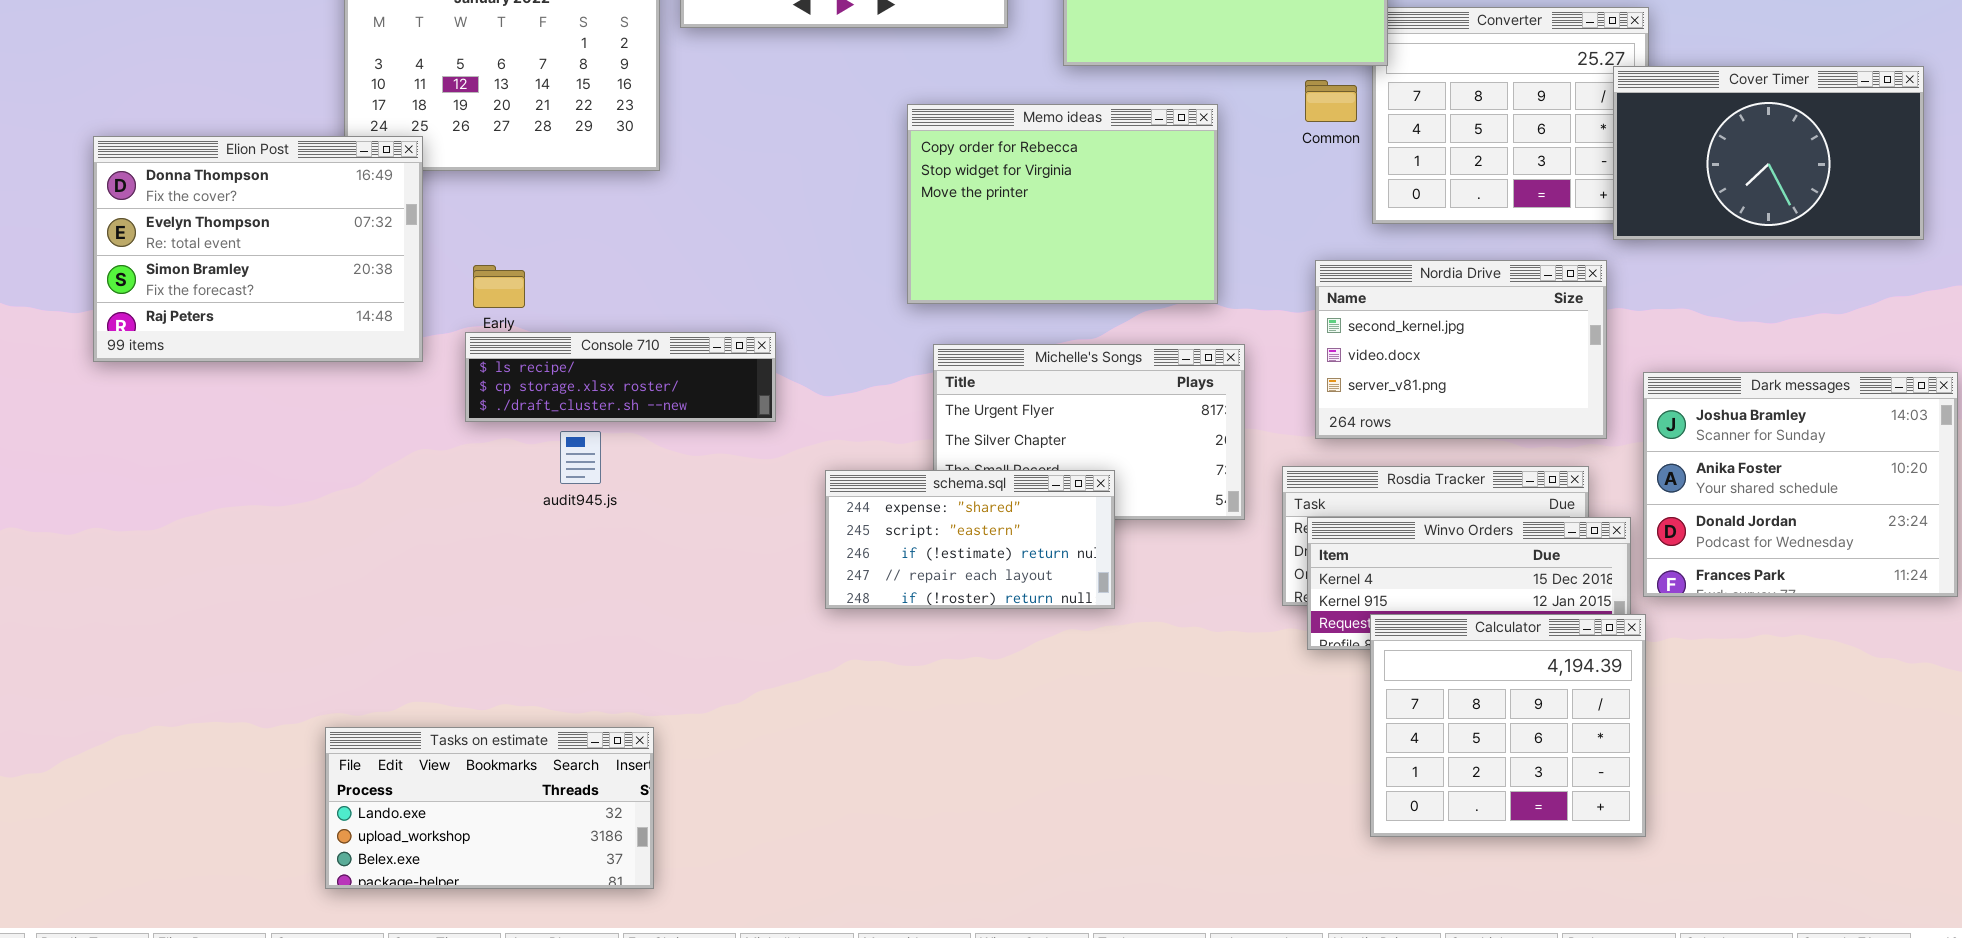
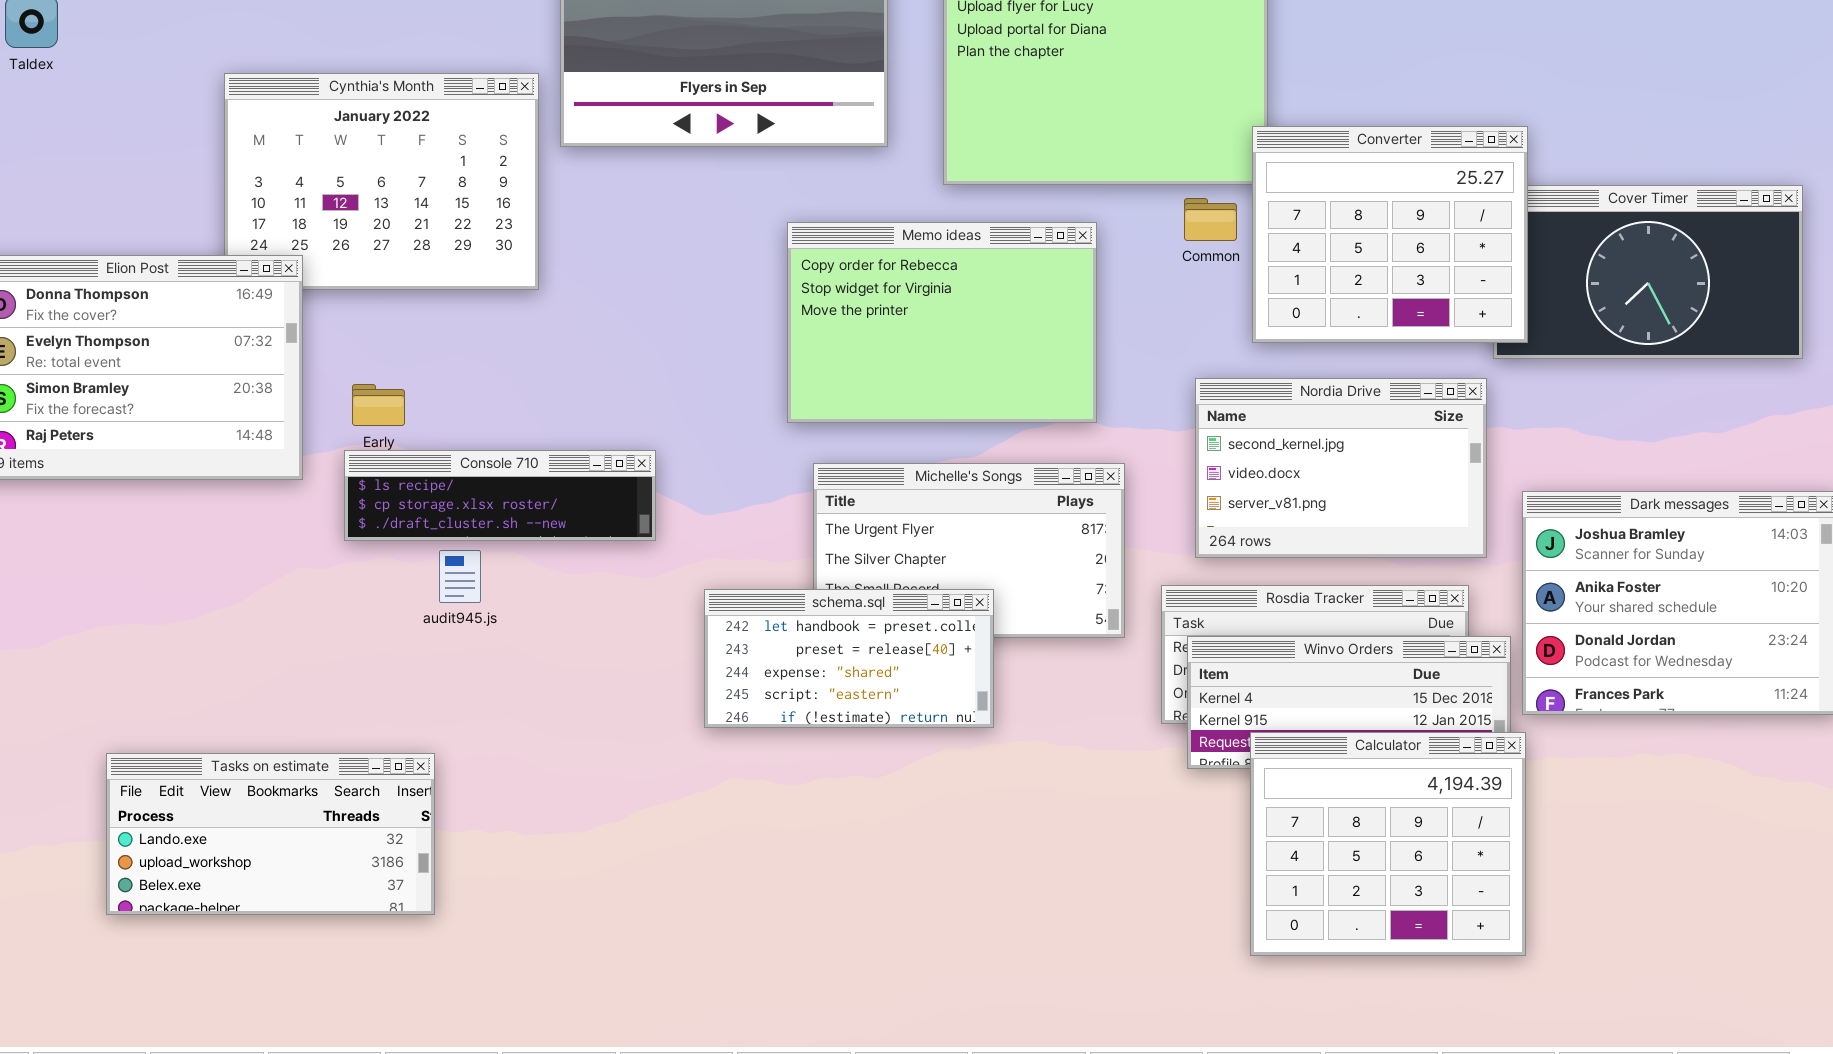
Converter: [1372,7,1649,224] -> [1252,126,1528,343], raised
schema.sql: [825,470,1115,609] -> [704,589,994,728], scrolled up 2 rows
Tasks on estimate: [325,727,654,889] -> [106,753,435,915], moved

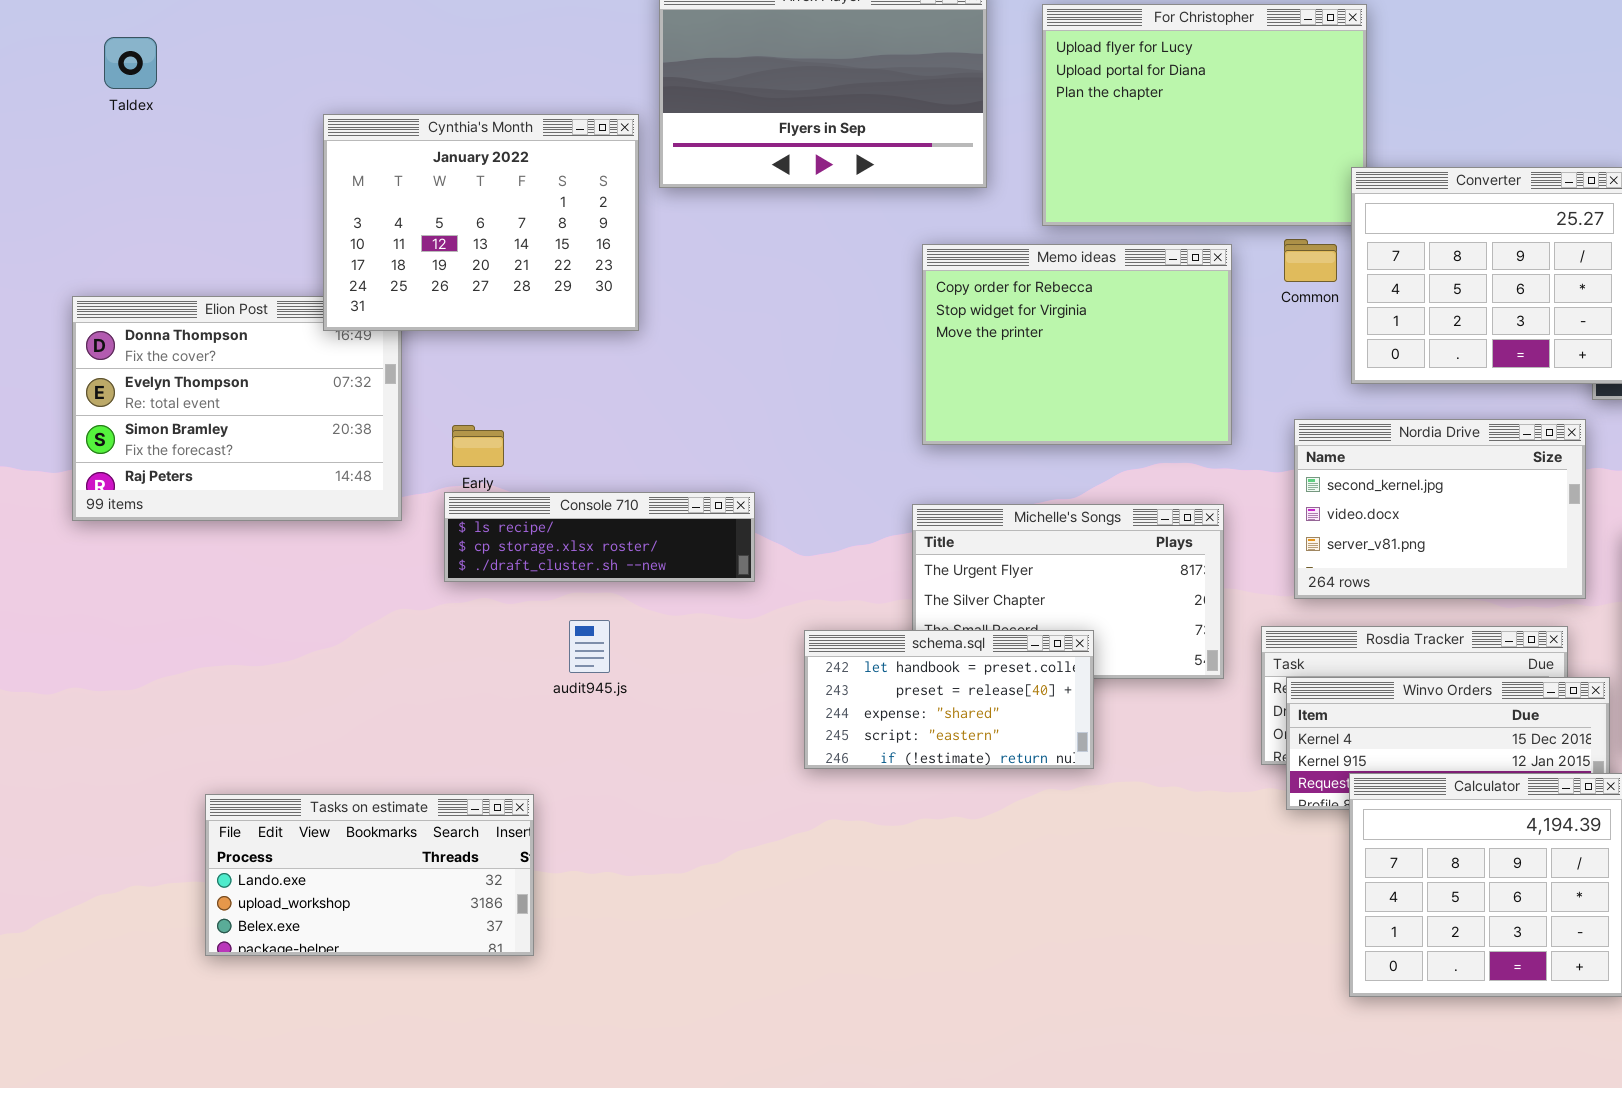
Cynthia's Month: [224,73,539,290] -> [323,114,639,331], raised
Memo ideas: [787,222,1097,423] -> [922,244,1232,445], moved
audit945.js: [439,550,481,603] -> [569,620,610,673], moved

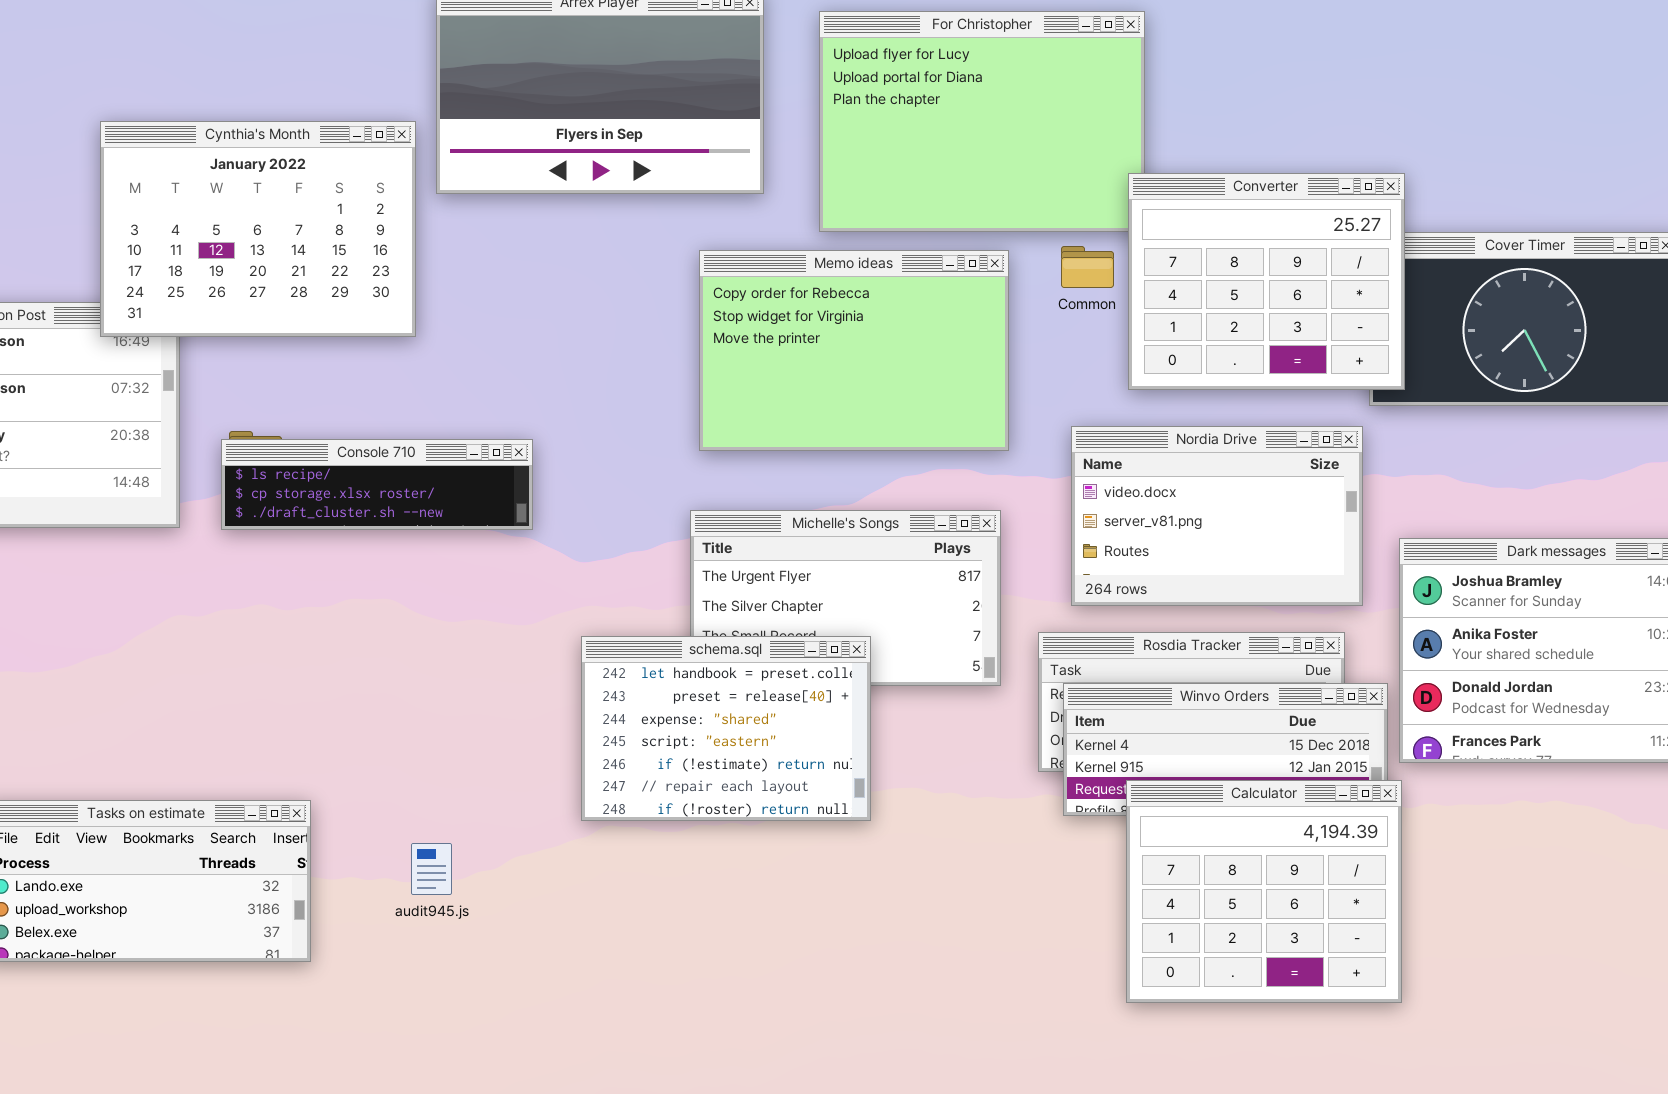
Nordia Drive: [1294,419,1586,599] -> [1071,426,1363,606], scrolled down 1 row
Console 710: [444,492,755,582] -> [221,439,533,530], moved
audit945.js: [569,620,610,673] -> [411,843,452,895], moved
schema.sql: [804,630,1094,769] -> [581,636,871,821], resized

